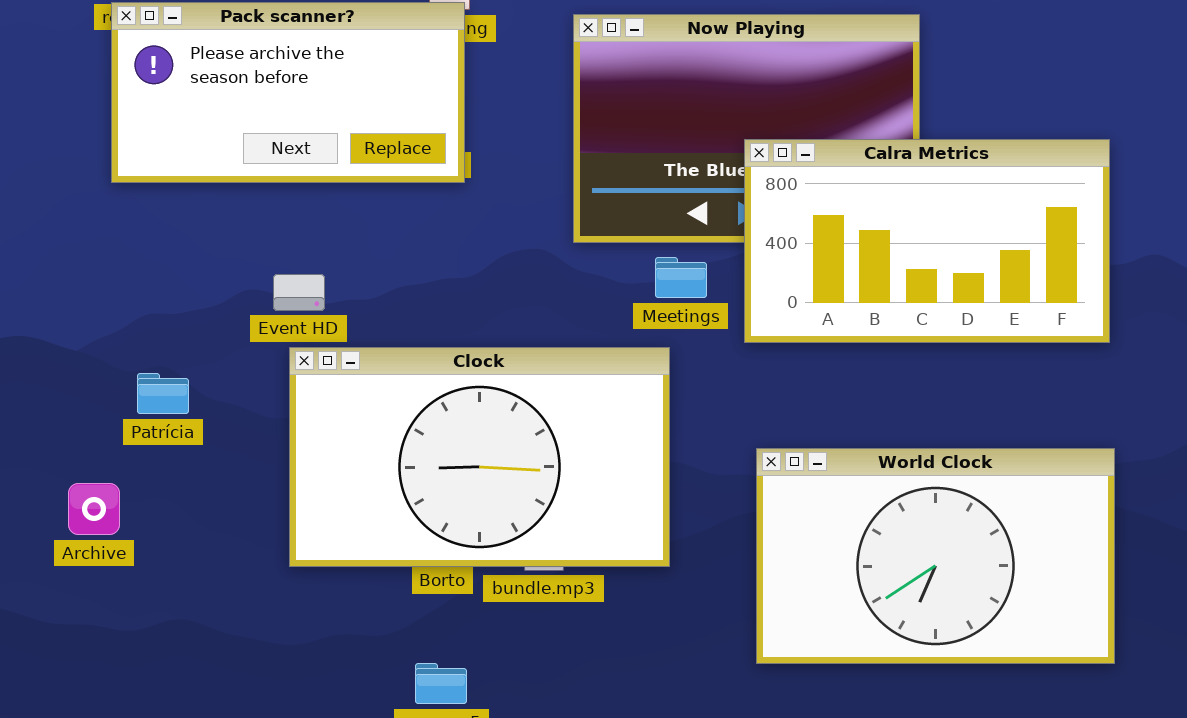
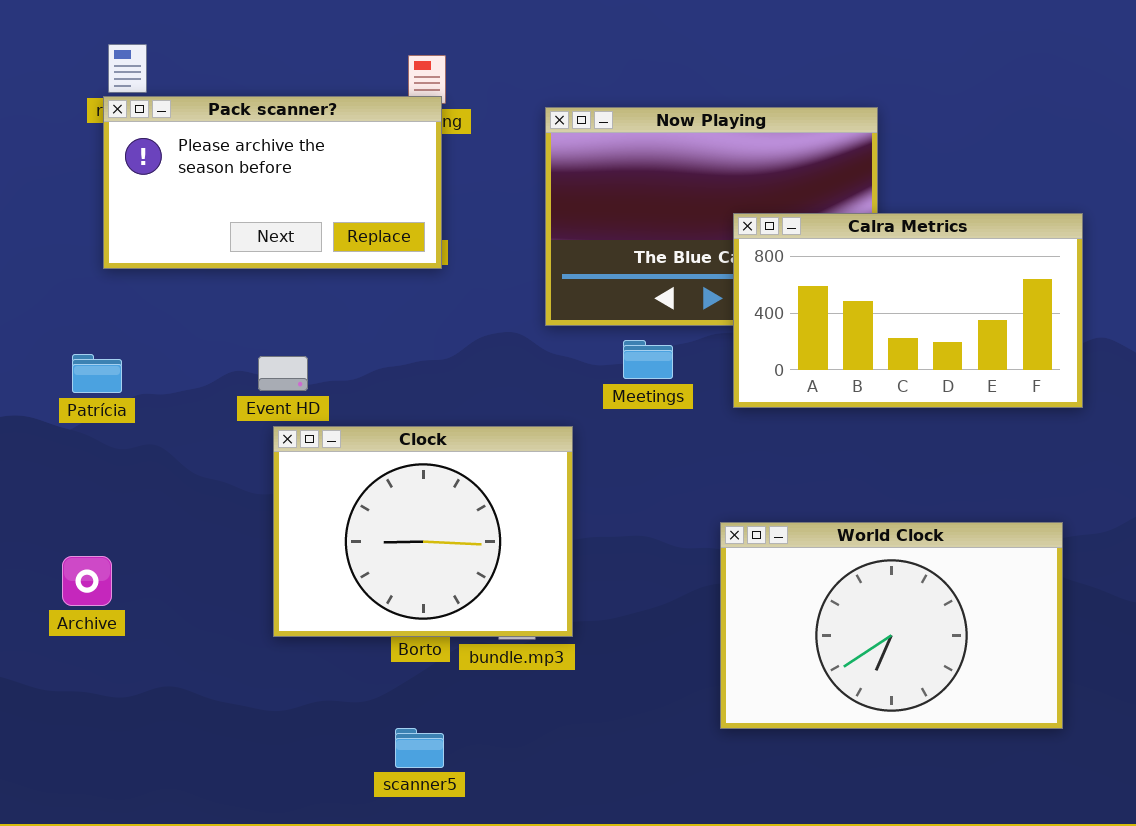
Calra Metrics: [744,139,1110,343] -> [733,213,1083,408], moved
Clock: [289,347,670,567] -> [273,426,573,637], resized
Patrícia: [137,373,189,414] -> [72,354,122,393], moved

